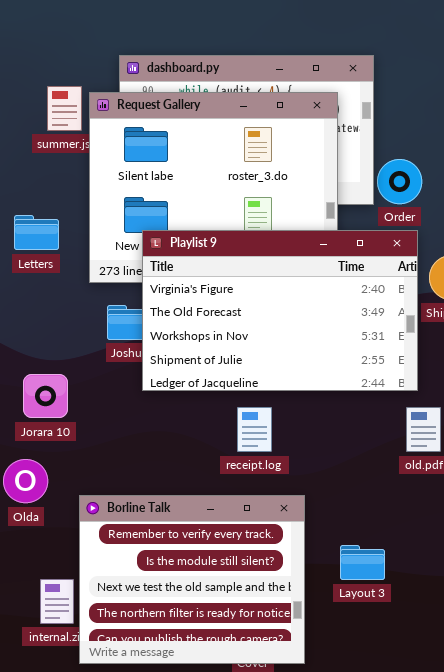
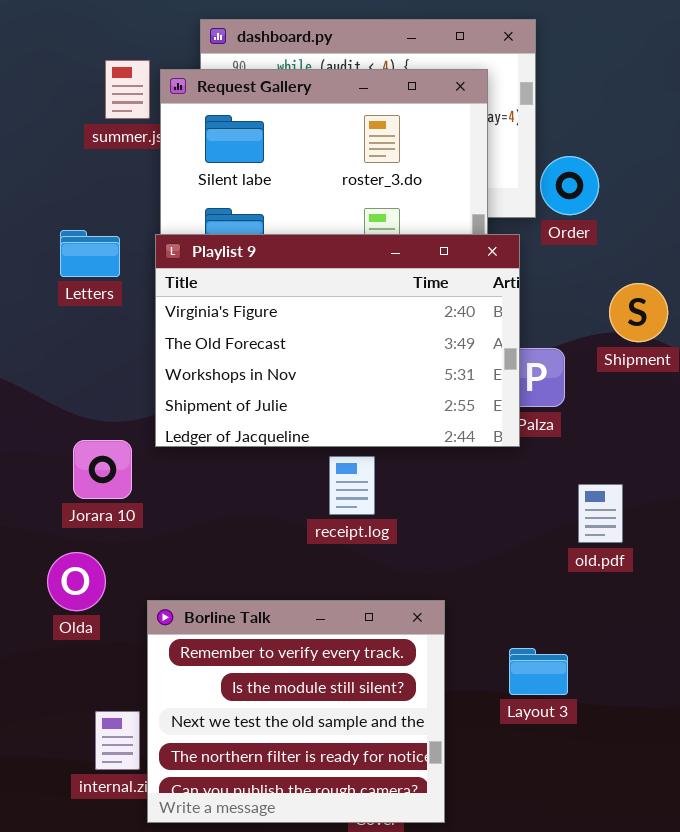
Playlist 9: [142,230,418,391] -> [155,234,520,447], moved
receipt.log: [237,407,272,452] -> [329,456,375,515], moved
Layout 3: [340,545,385,580] -> [509,648,568,695], moved

